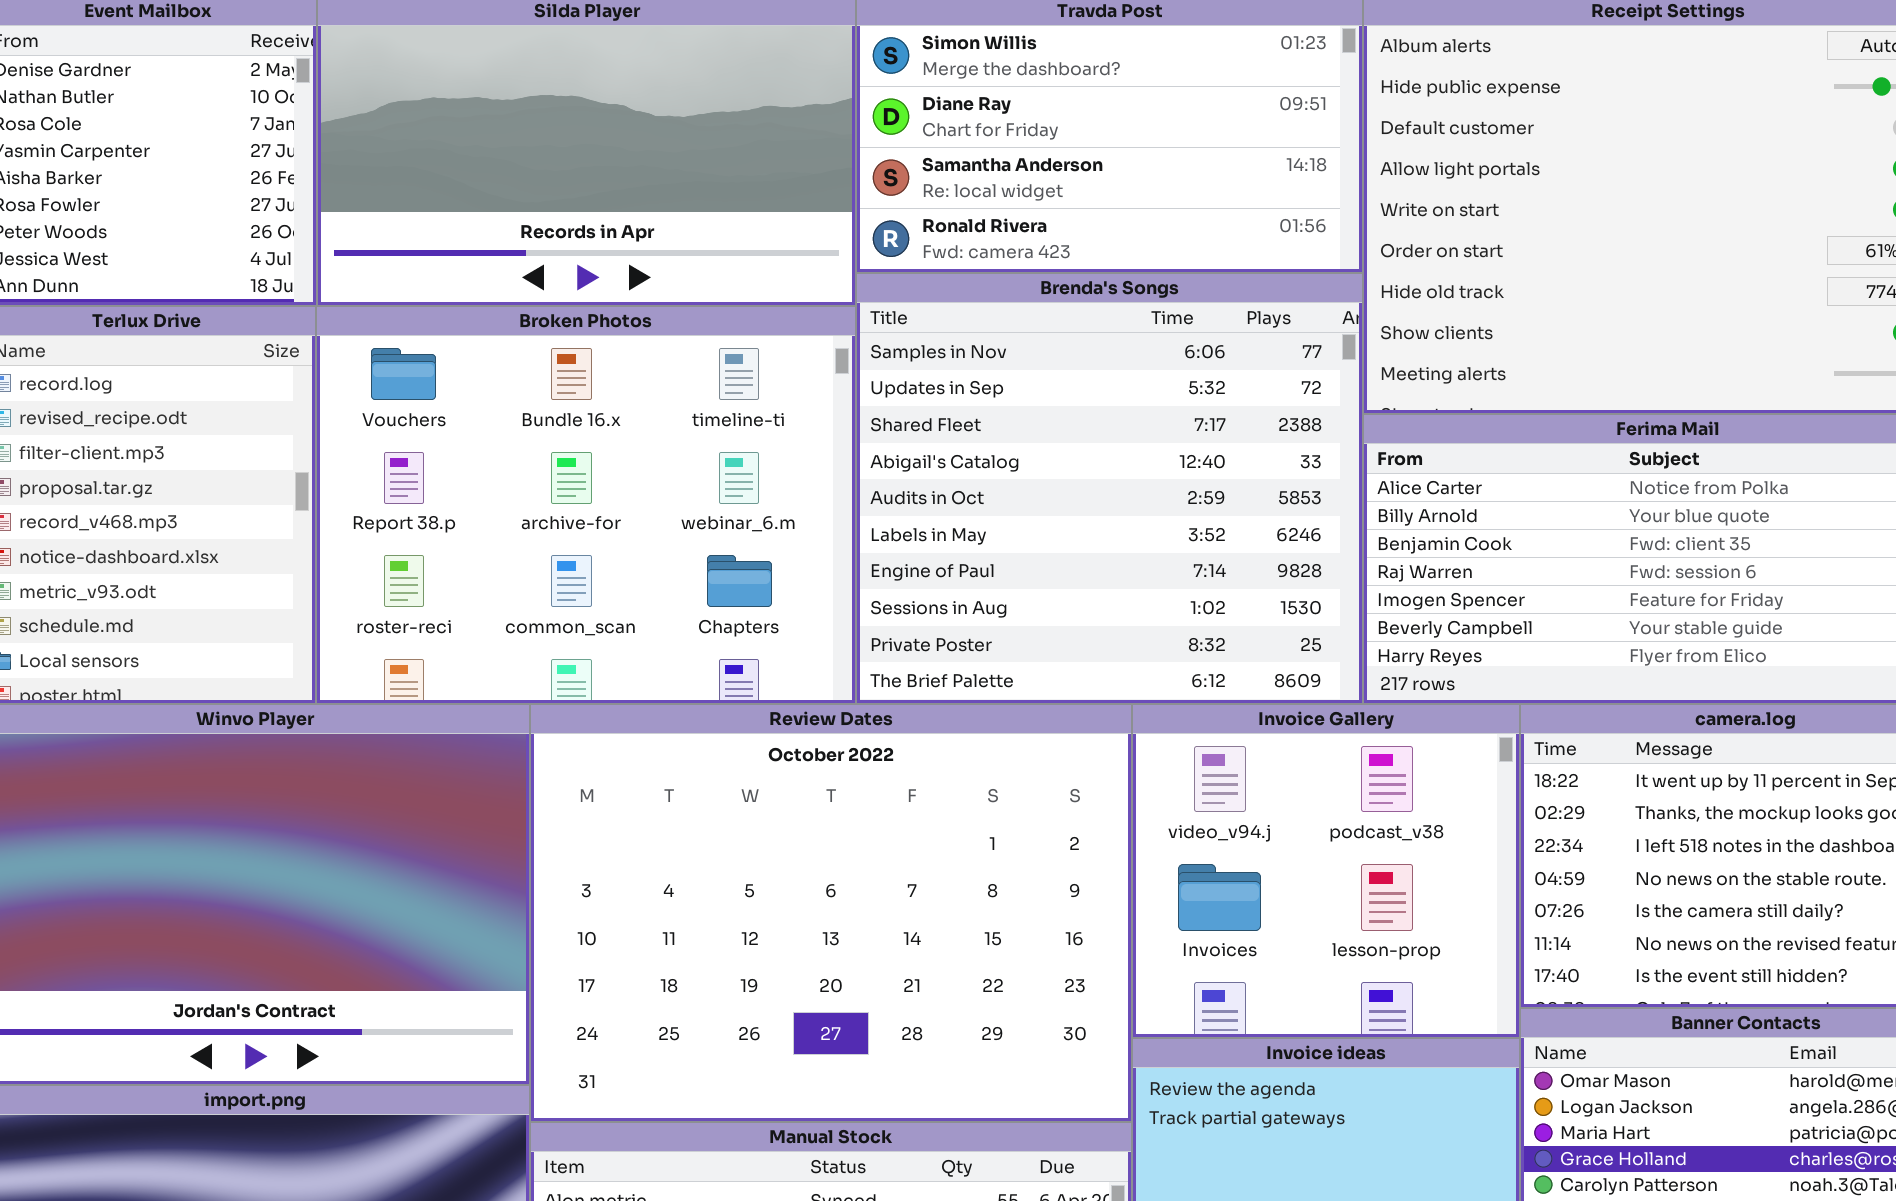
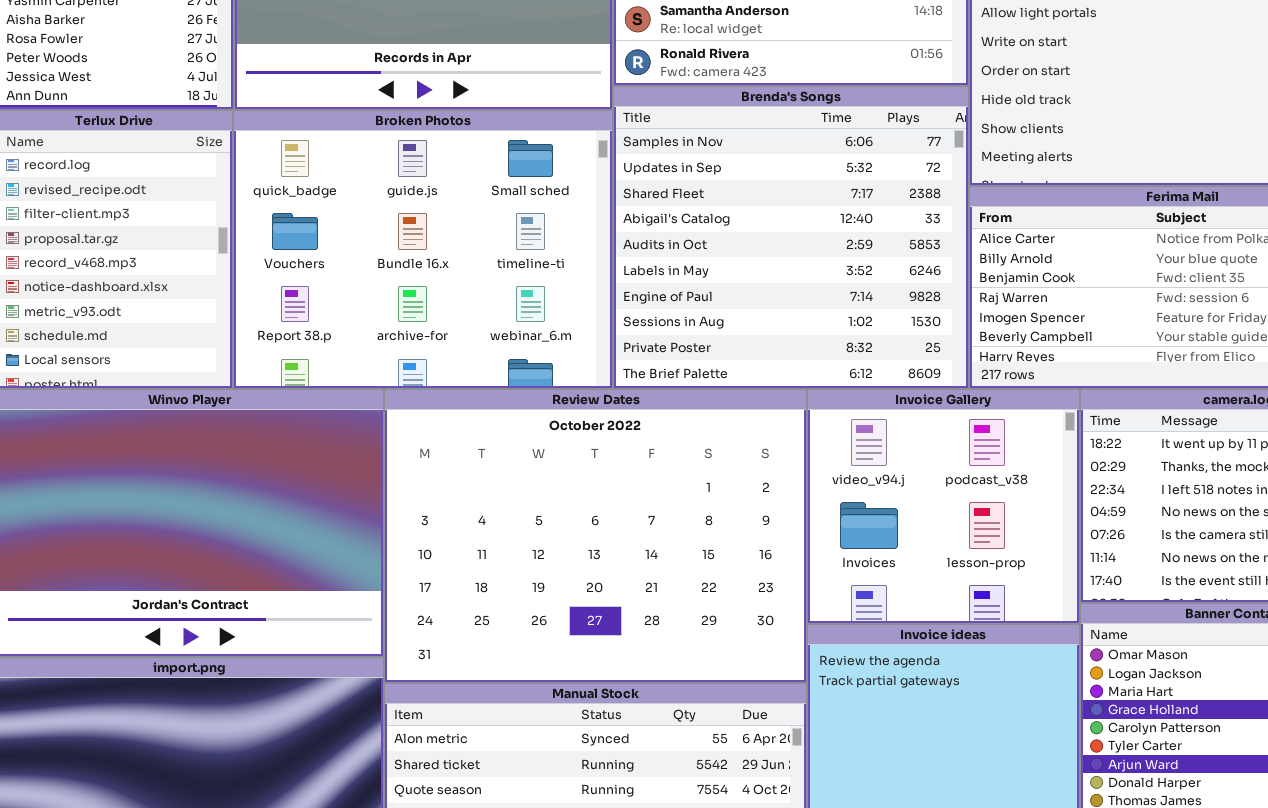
Broken Photos: [316,306,856,704] -> [233,110,613,389], scrolled up 1 row

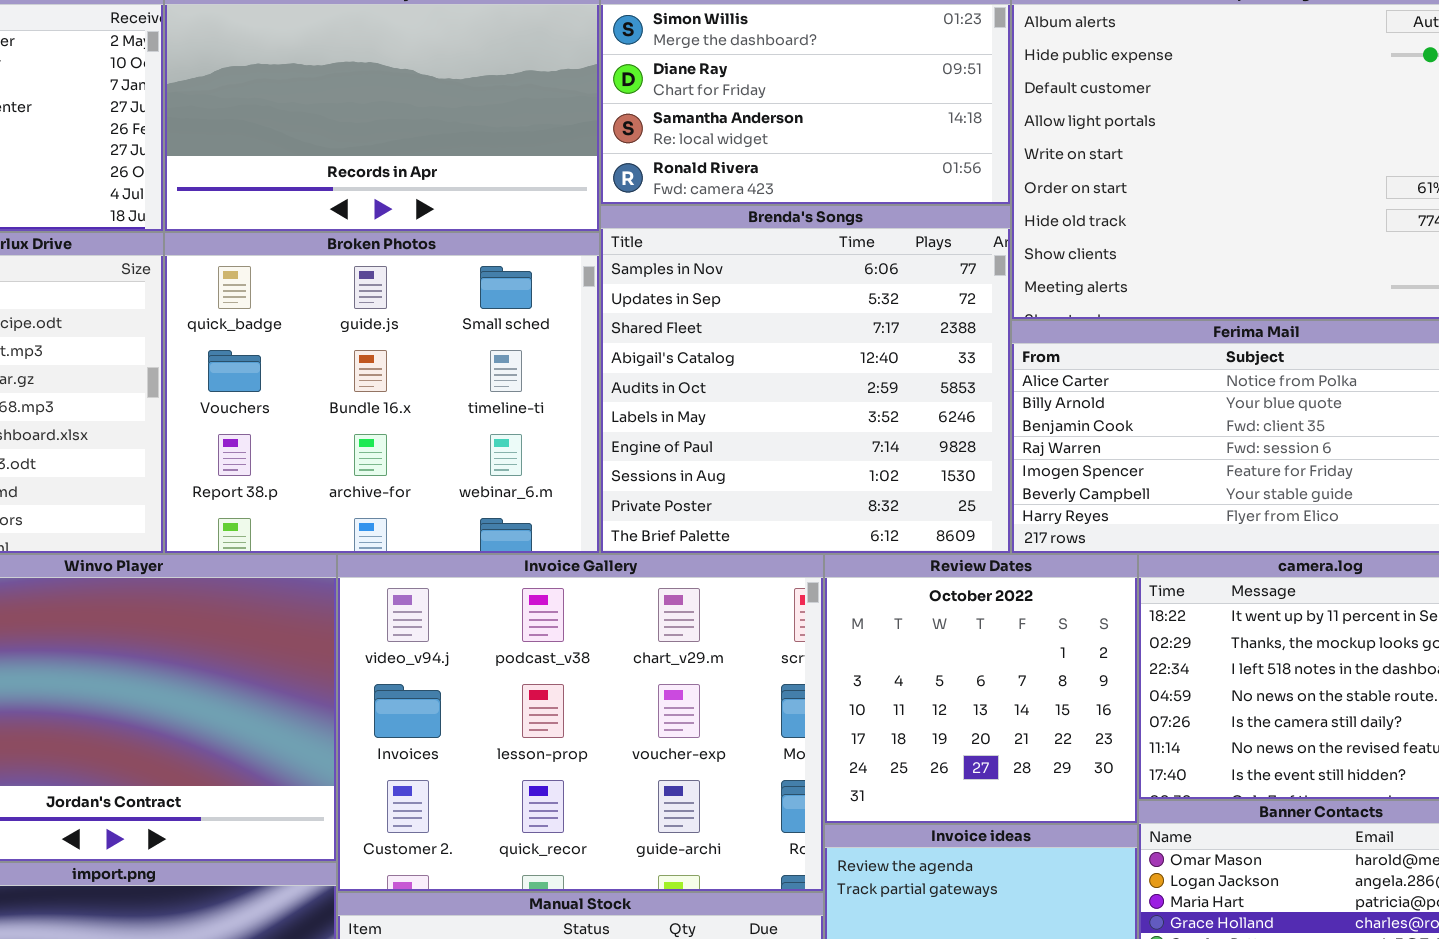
Review Dates: [384,389,807,683] -> [824,554,1138,824], moved, resized
Invoice Gallery: [807,389,1080,624] -> [337,554,824,892], moved, resized

